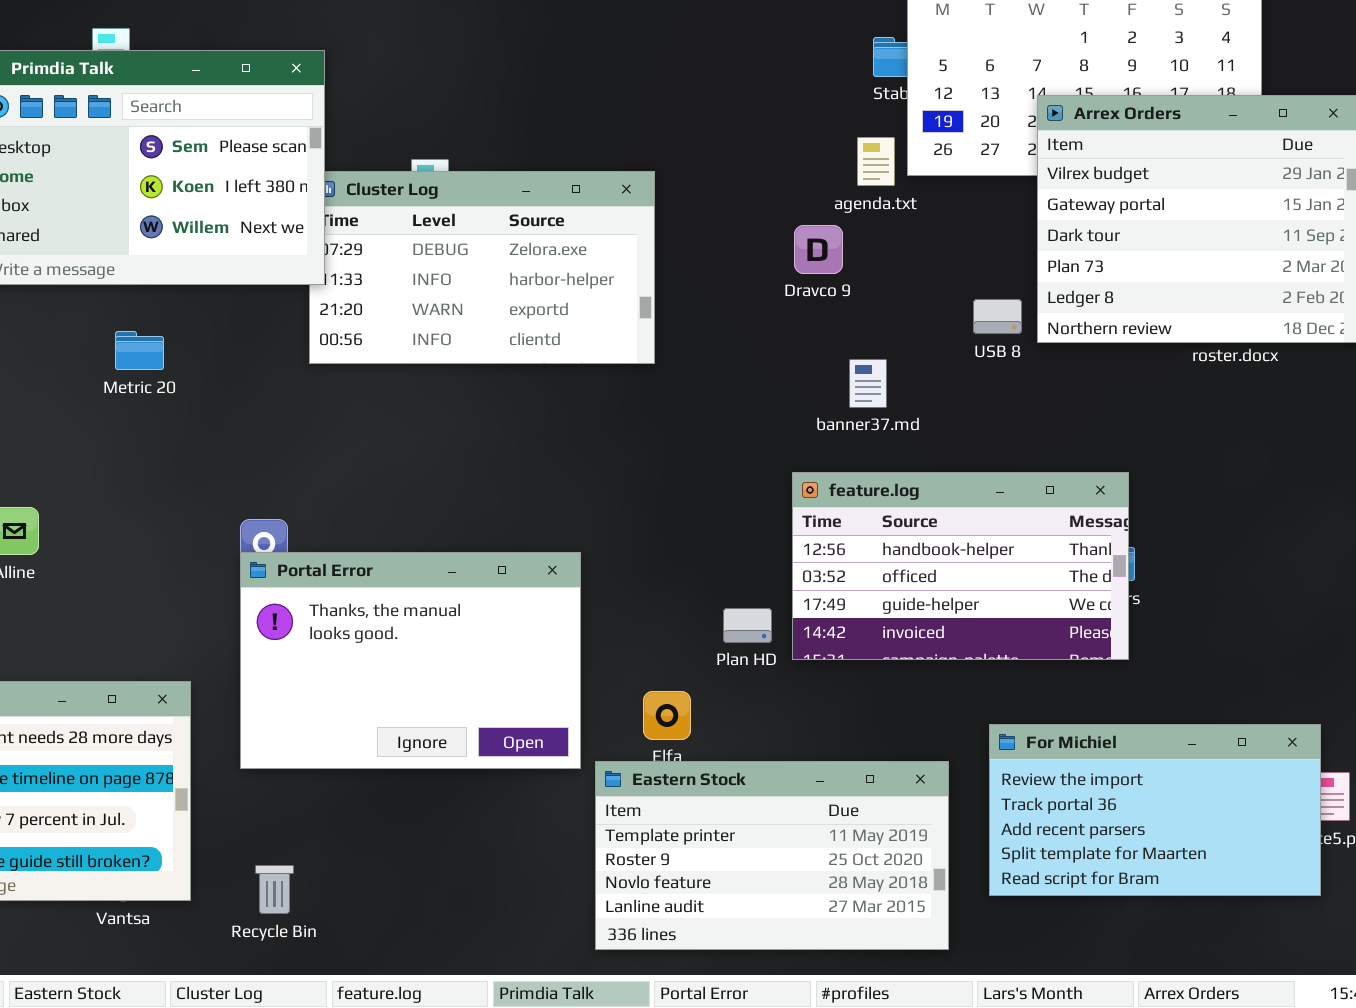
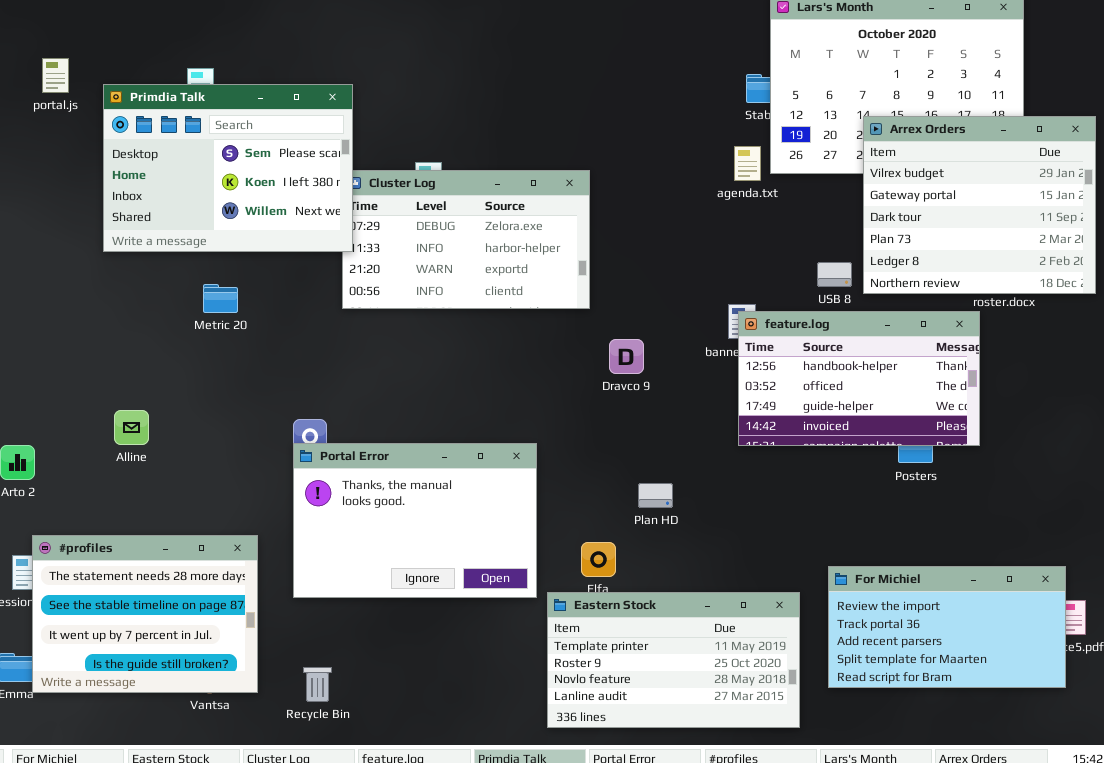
Dravco 9: [794,225,843,274] -> [609,339,644,374], moved
feature.log: [792,472,1129,660] -> [738,311,980,446], moved

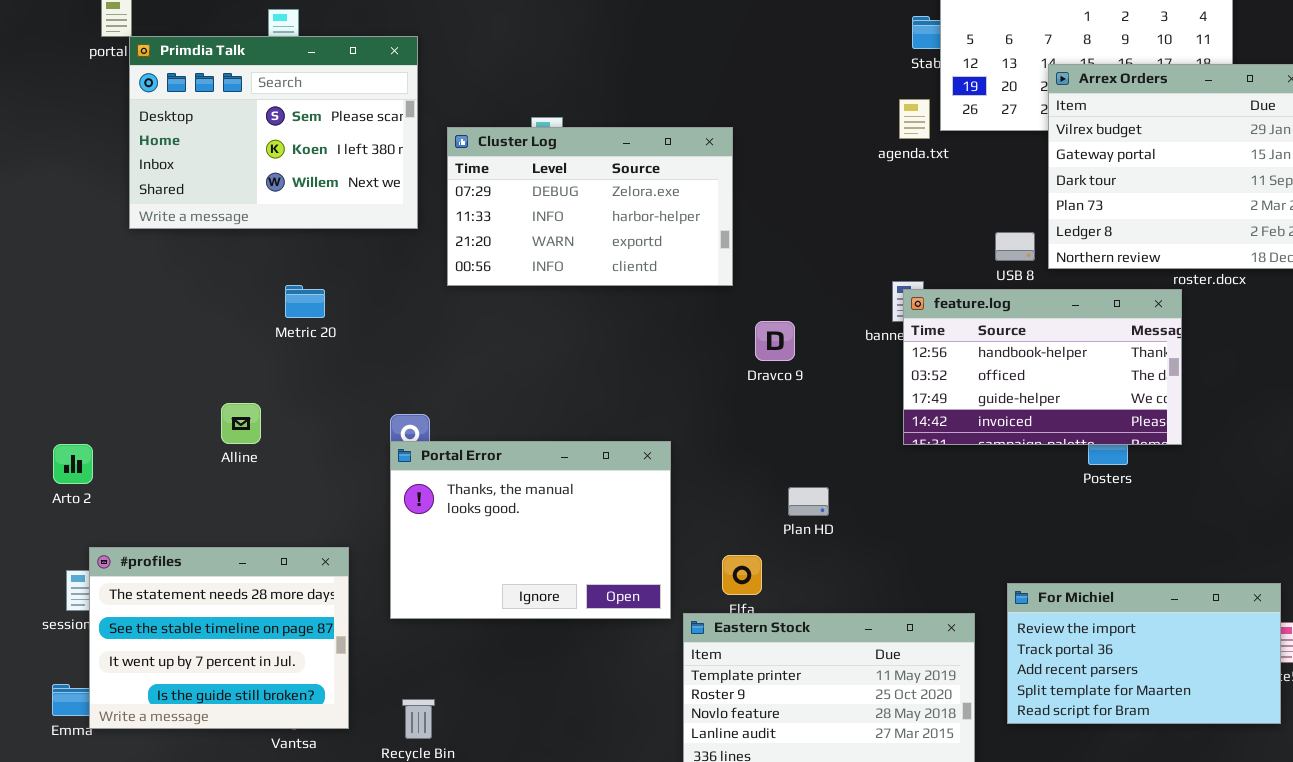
Primdia Talk: [103,84,353,252] -> [129,36,418,229], moved
Metric 20: [203,284,238,313] -> [285,285,325,318], moved
Alline: [114,410,149,445] -> [221,403,261,444], moved

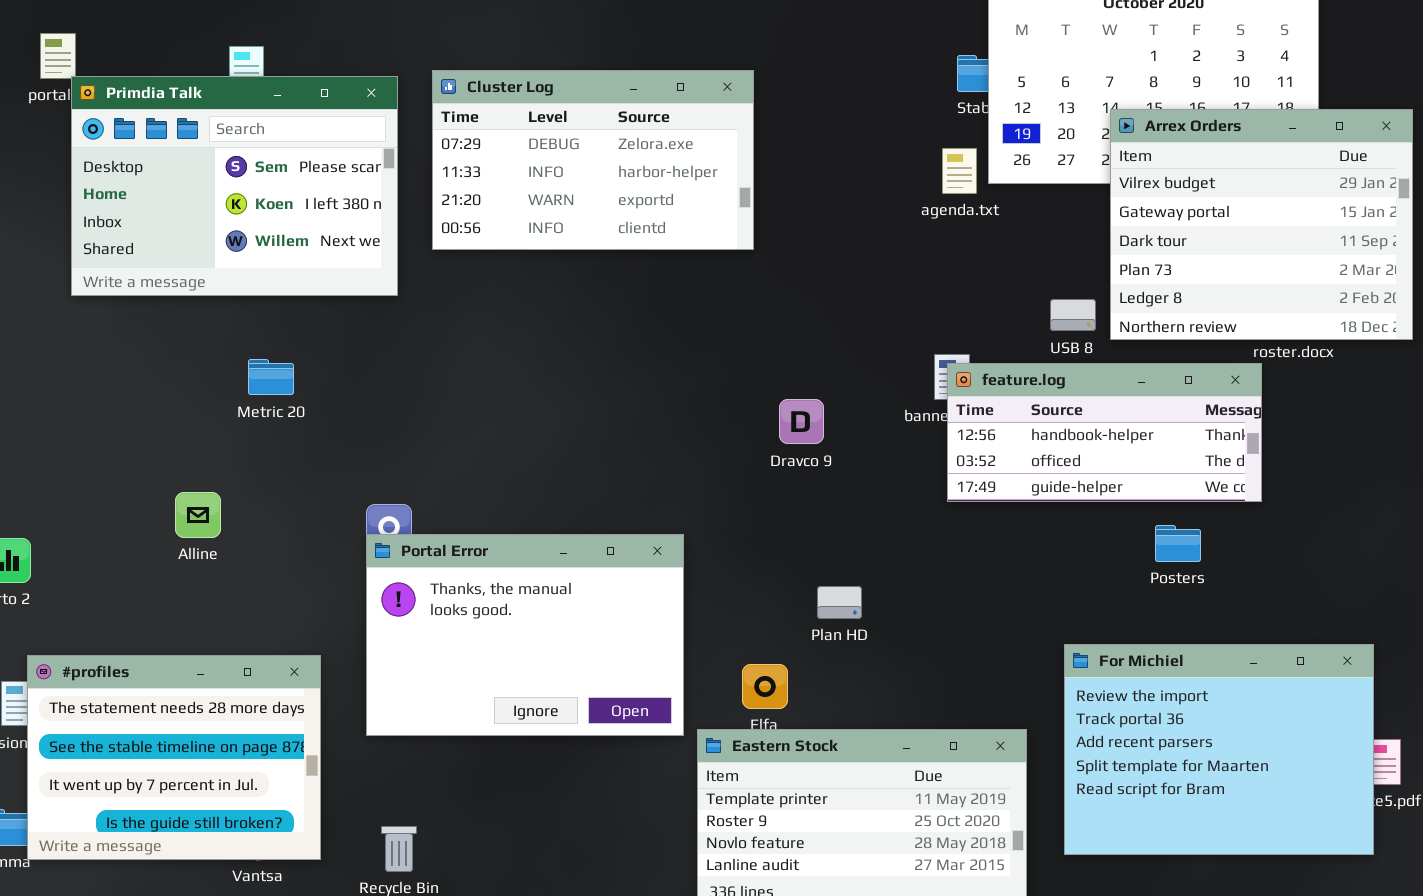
Cluster Log: [447,127,733,286] -> [432,70,754,250], moved
feature.log: [903,289,1182,445] -> [947,363,1262,502], resized
For Michiel: [1007,583,1281,724] -> [1064,644,1374,855], resized

